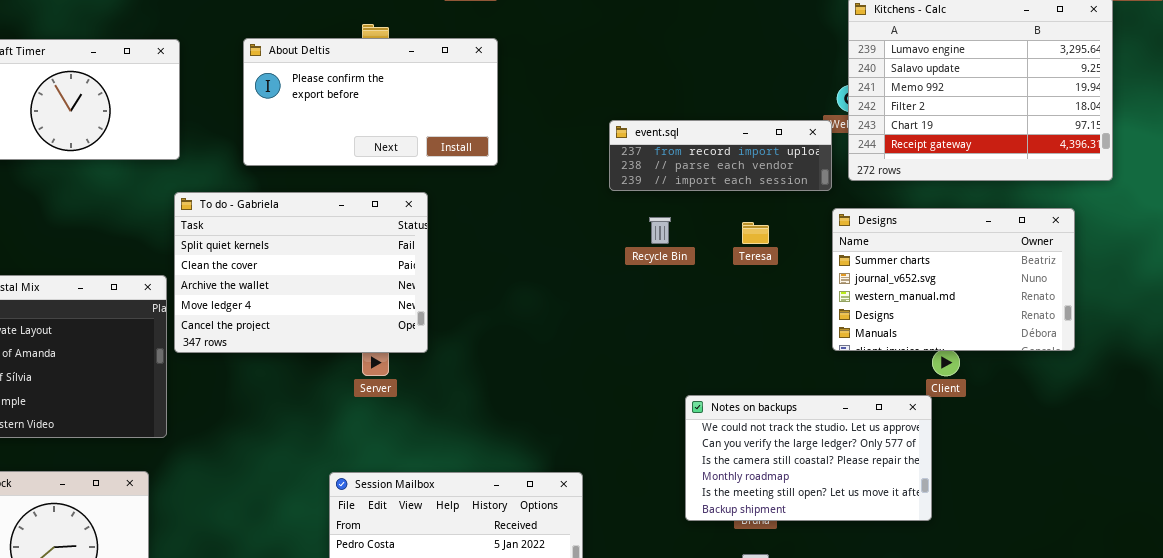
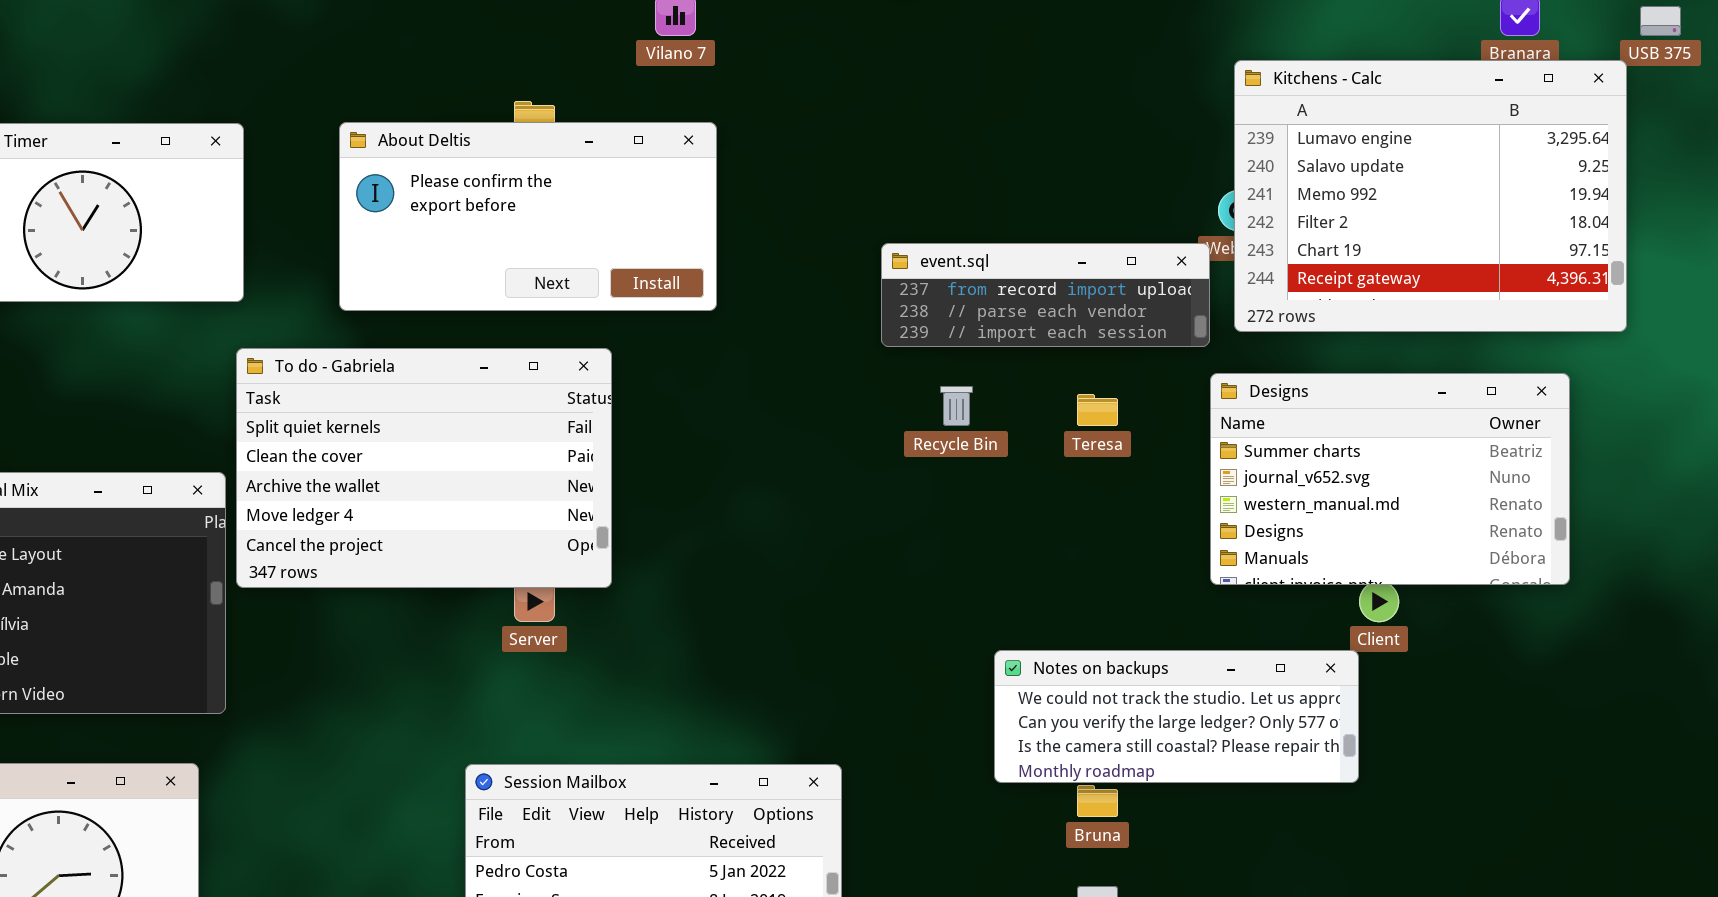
Notes on backups: [685,395,932,521] -> [994,650,1359,783], resized

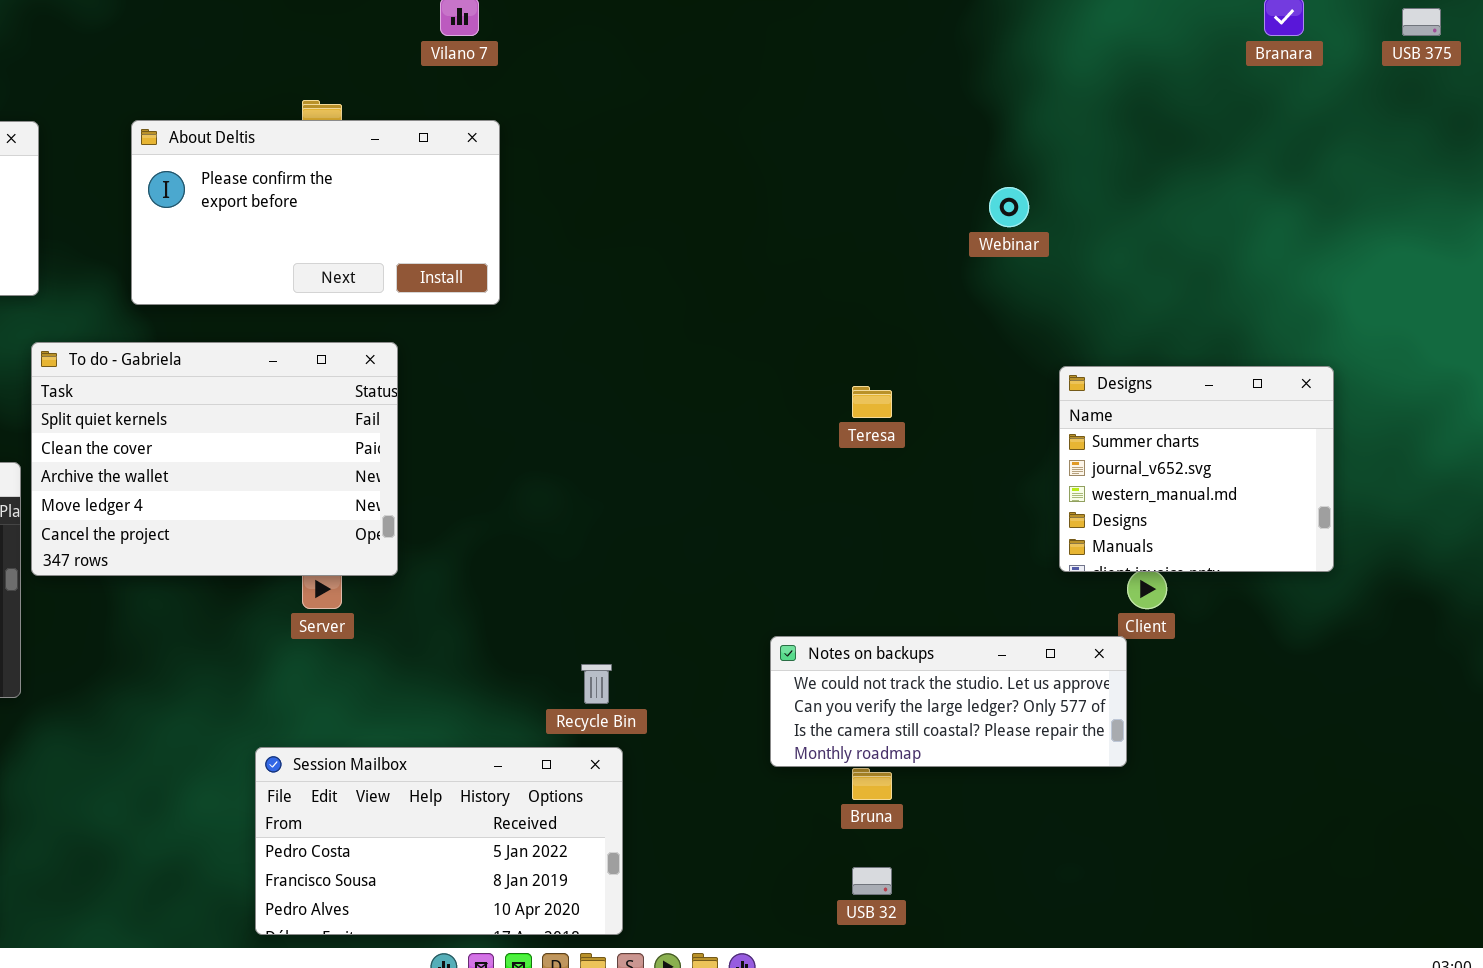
Kitchens - Calc: [1234,60,1627,332] -> none, closed
event.sql: [881,243,1210,347] -> none, closed
Designs: [1210,373,1570,585] -> [1059,366,1334,572], resized
Recycle Bin: [940,386,973,426] -> [581,664,612,704], moved

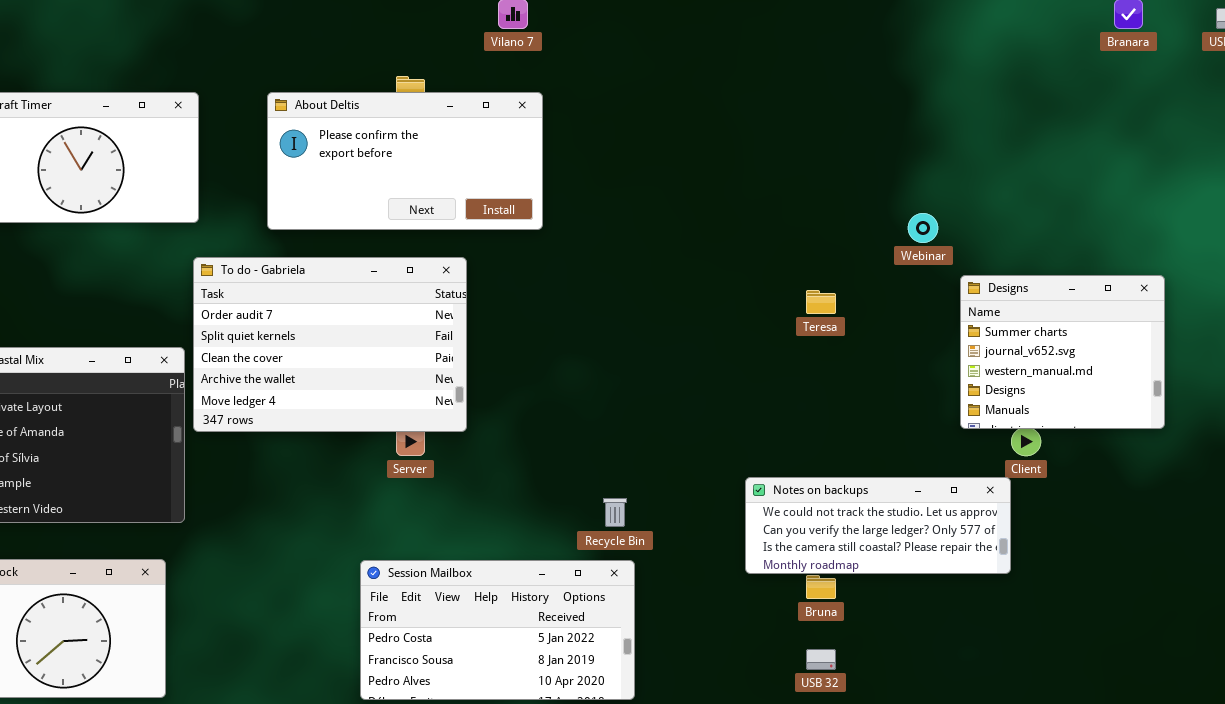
Webinar: [989,187,1029,227] -> [908,213,938,243], moved
To do - Gabriela: [31,342,398,576] -> [193,257,467,432], scrolled up 1 row

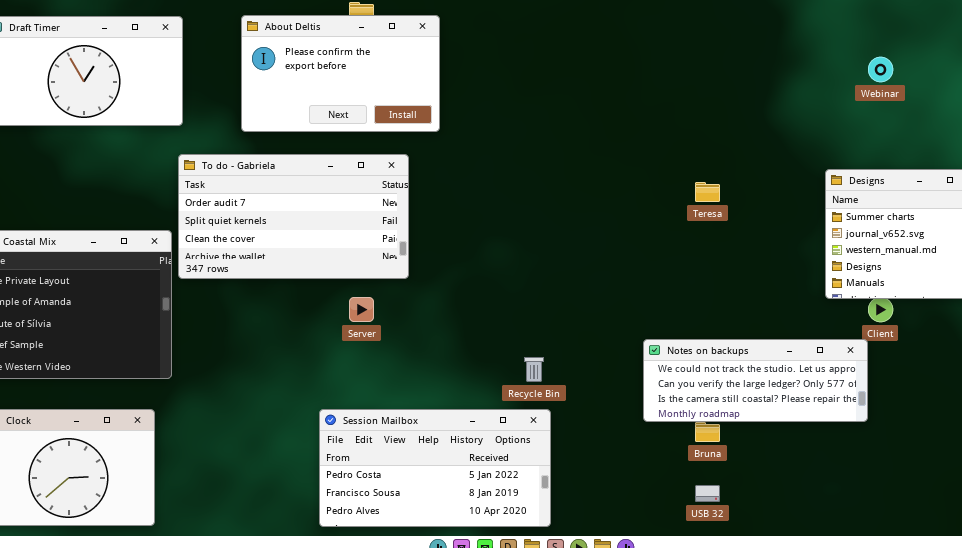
About Deltis: [267,92,543,230] -> [241,15,440,132], resized
Webinar: [908,213,938,243] -> [868,57,893,82], moved
To do - Gabriela: [193,257,467,432] -> [178,154,409,279], resized

